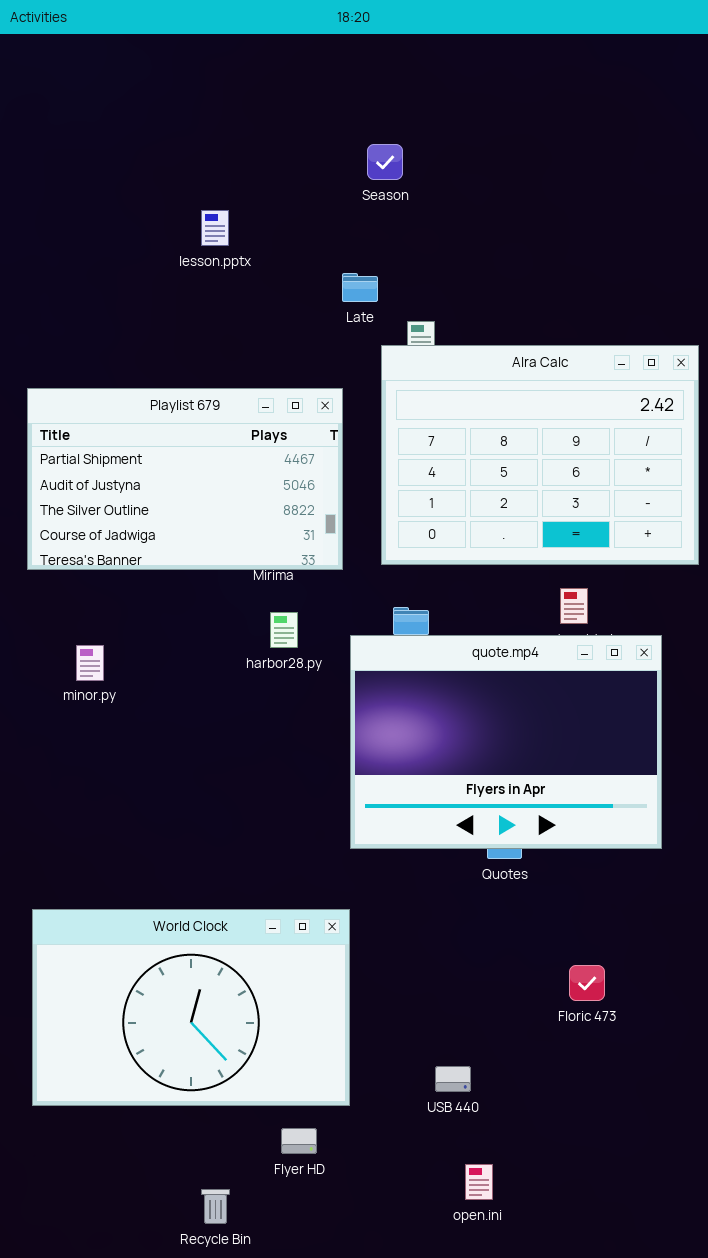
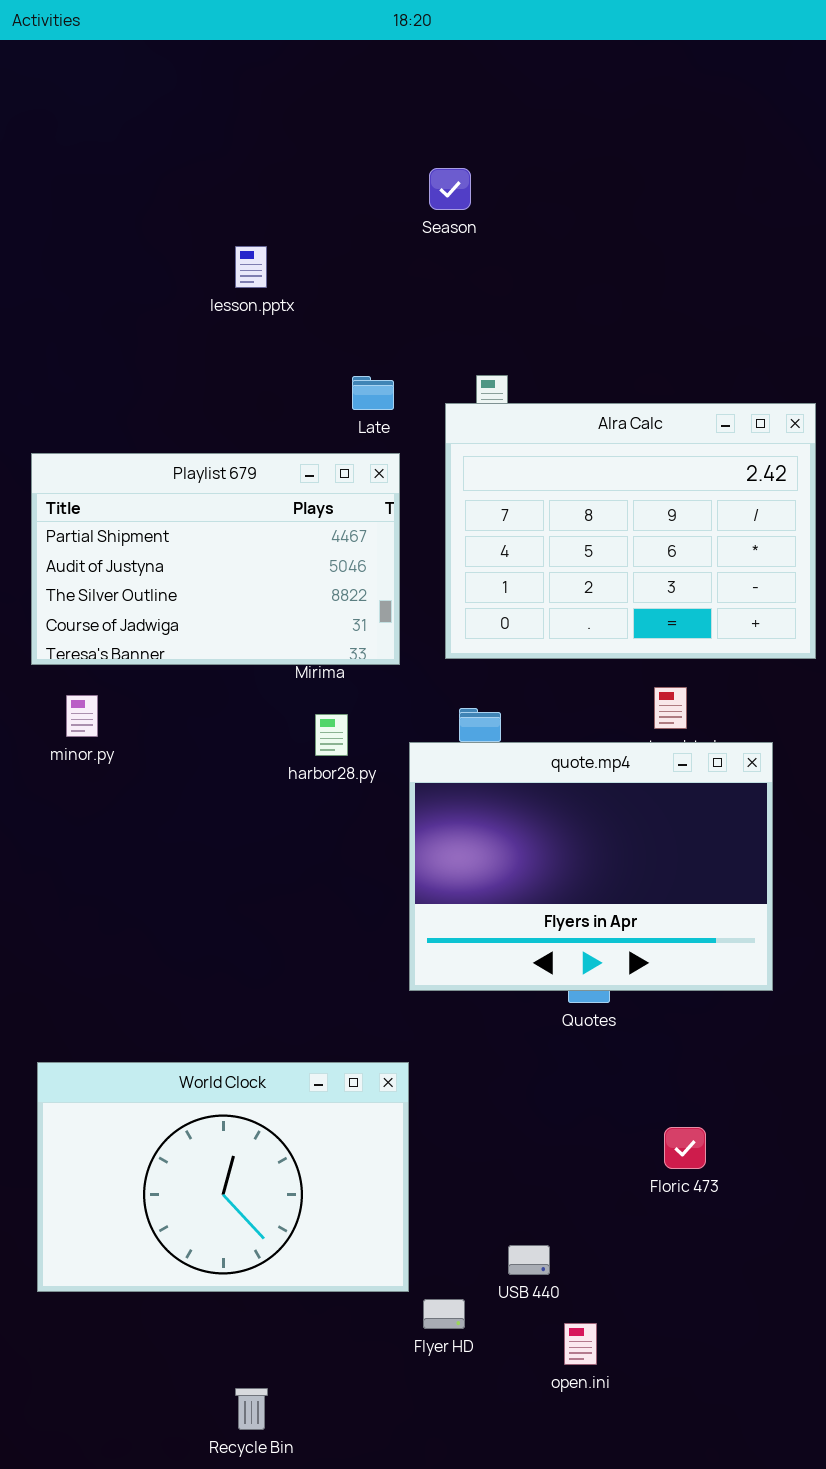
Late: [342,273,378,302] -> [352,376,394,410], moved
minor.py: [76,645,104,681] -> [66,695,98,737], moved
Flyer HD: [281,1128,317,1154] -> [423,1299,465,1329], moved
open.ini: [465,1164,493,1200] -> [564,1323,597,1365], moved

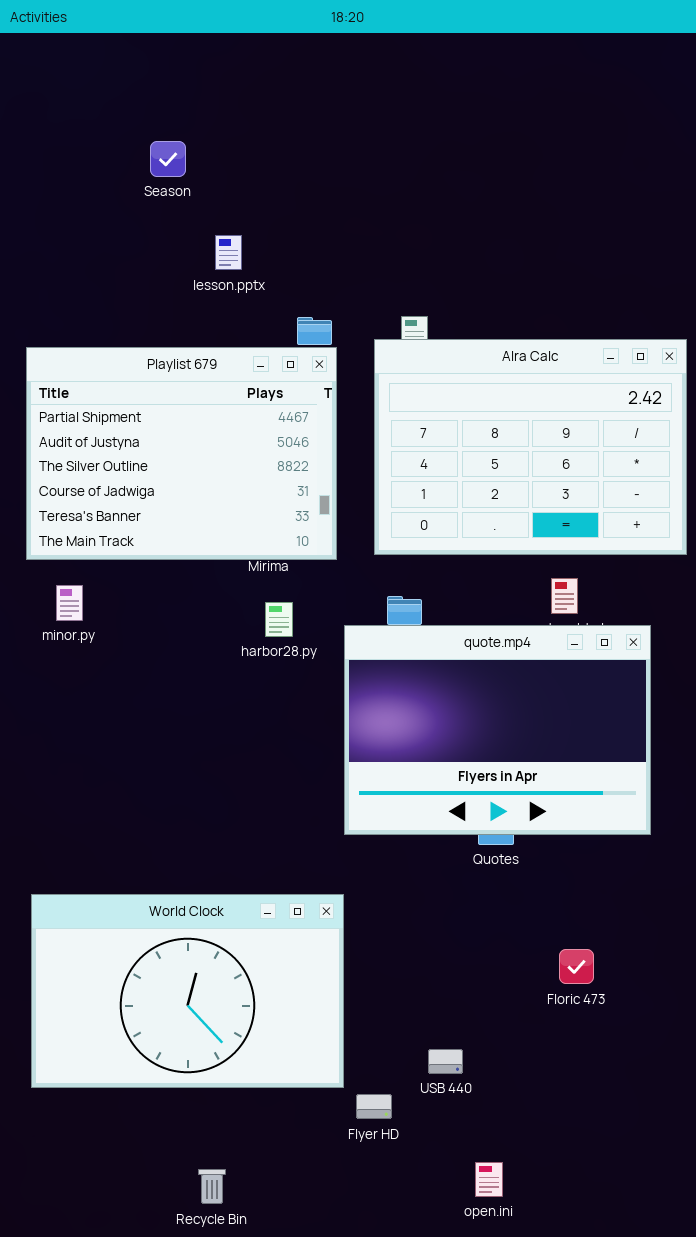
Season: [429,168,471,210] -> [150,141,186,177], moved
lesson.pptx: [235,246,267,288] -> [215,235,242,270], moved
Playlist 679: [31,453,400,665] -> [26,347,337,560], resized
open.ini: [564,1323,597,1365] -> [475,1162,503,1197], moved

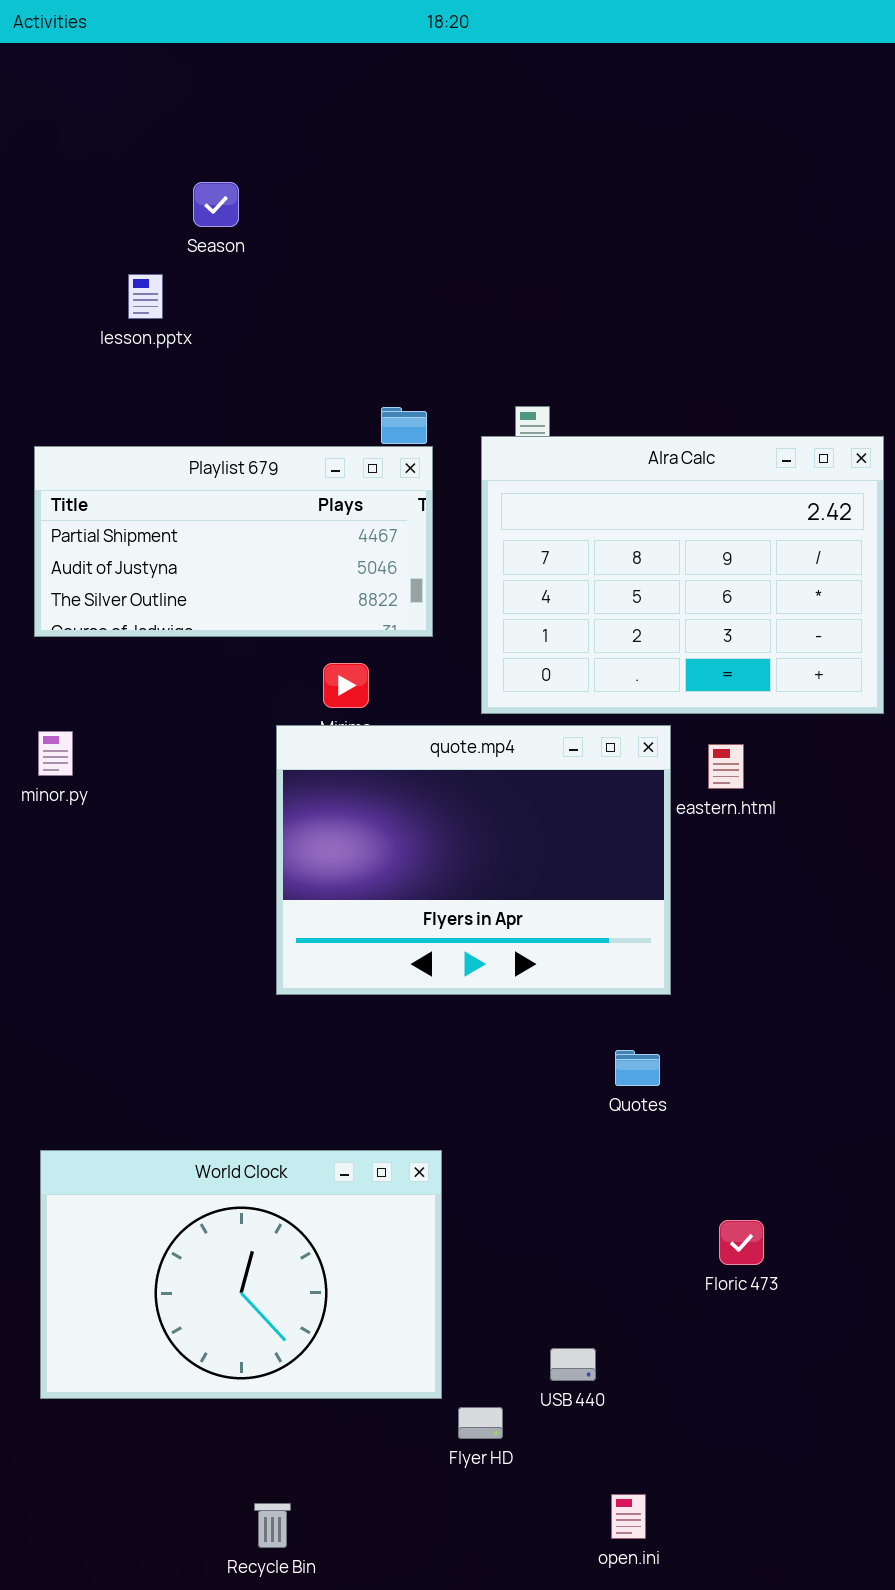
lesson.pptx: [215,235,242,270] -> [128,274,163,319], moved
Playlist 679: [26,347,337,560] -> [34,446,433,637], resized
minor.py: [56,585,83,621] -> [38,731,73,776], moved
quote.mp4: [344,625,651,835] -> [276,725,671,995], moved

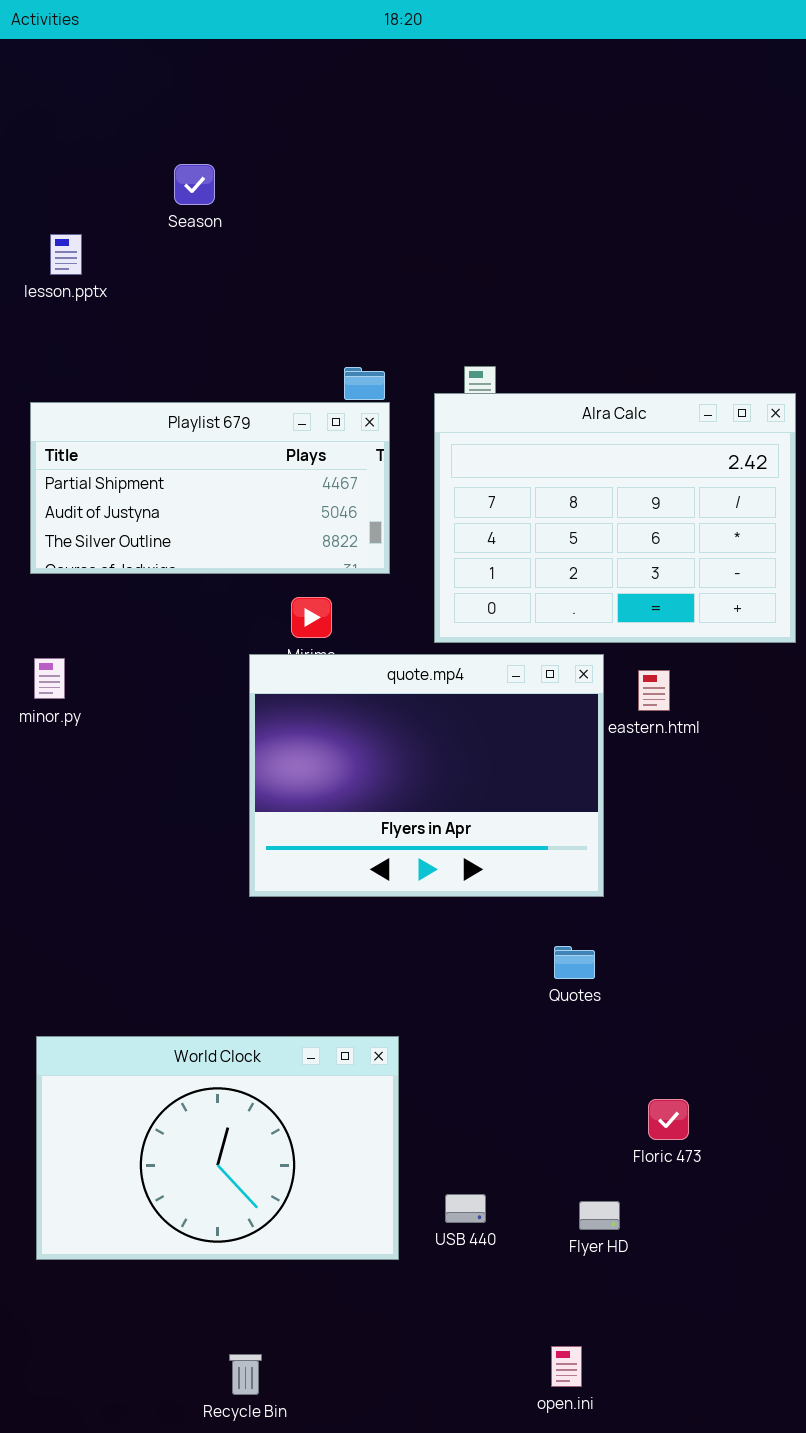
lesson.pptx: [128,274,163,319] -> [50,234,82,275], moved
USB 440: [550,1348,596,1381] -> [445,1194,486,1223], moved
Flyer HD: [458,1407,503,1439] -> [579,1201,620,1230], moved

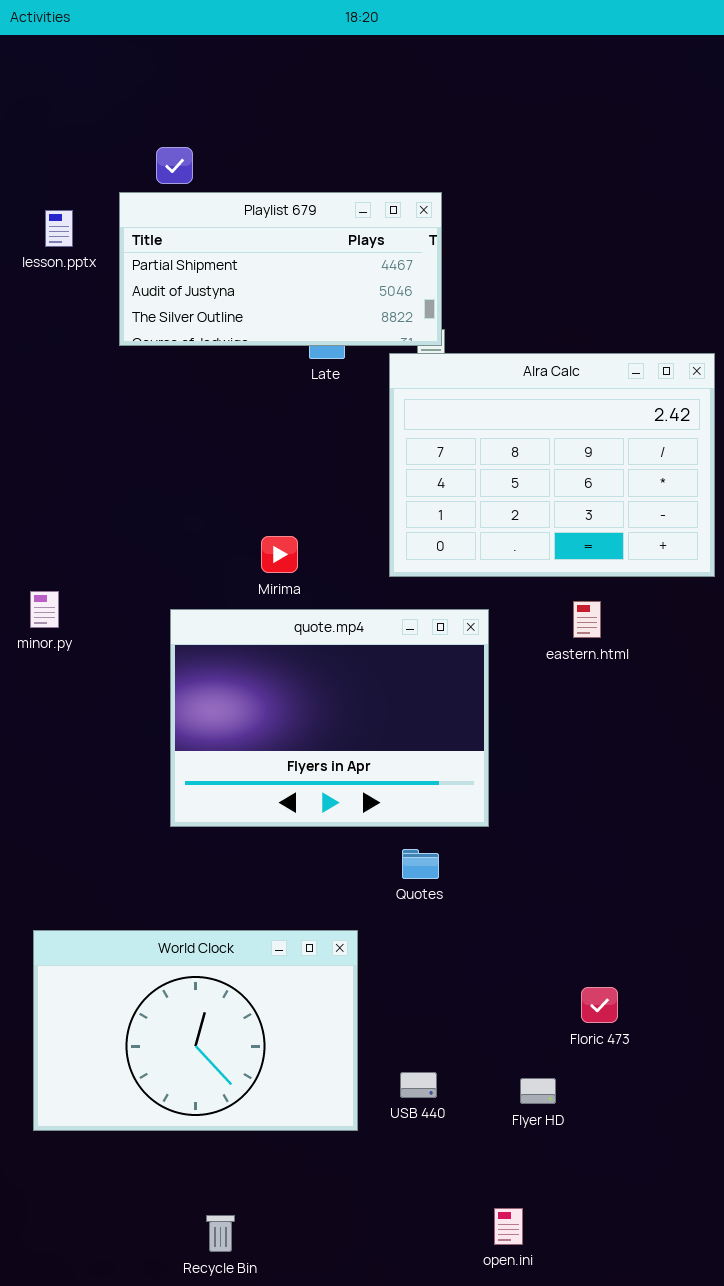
Playlist 679: [30,402,390,574] -> [119,192,442,346], moved
quote.mp4: [249,654,604,897] -> [170,609,489,827], moved
Quotes: [554,946,595,979] -> [402,849,439,879], moved

